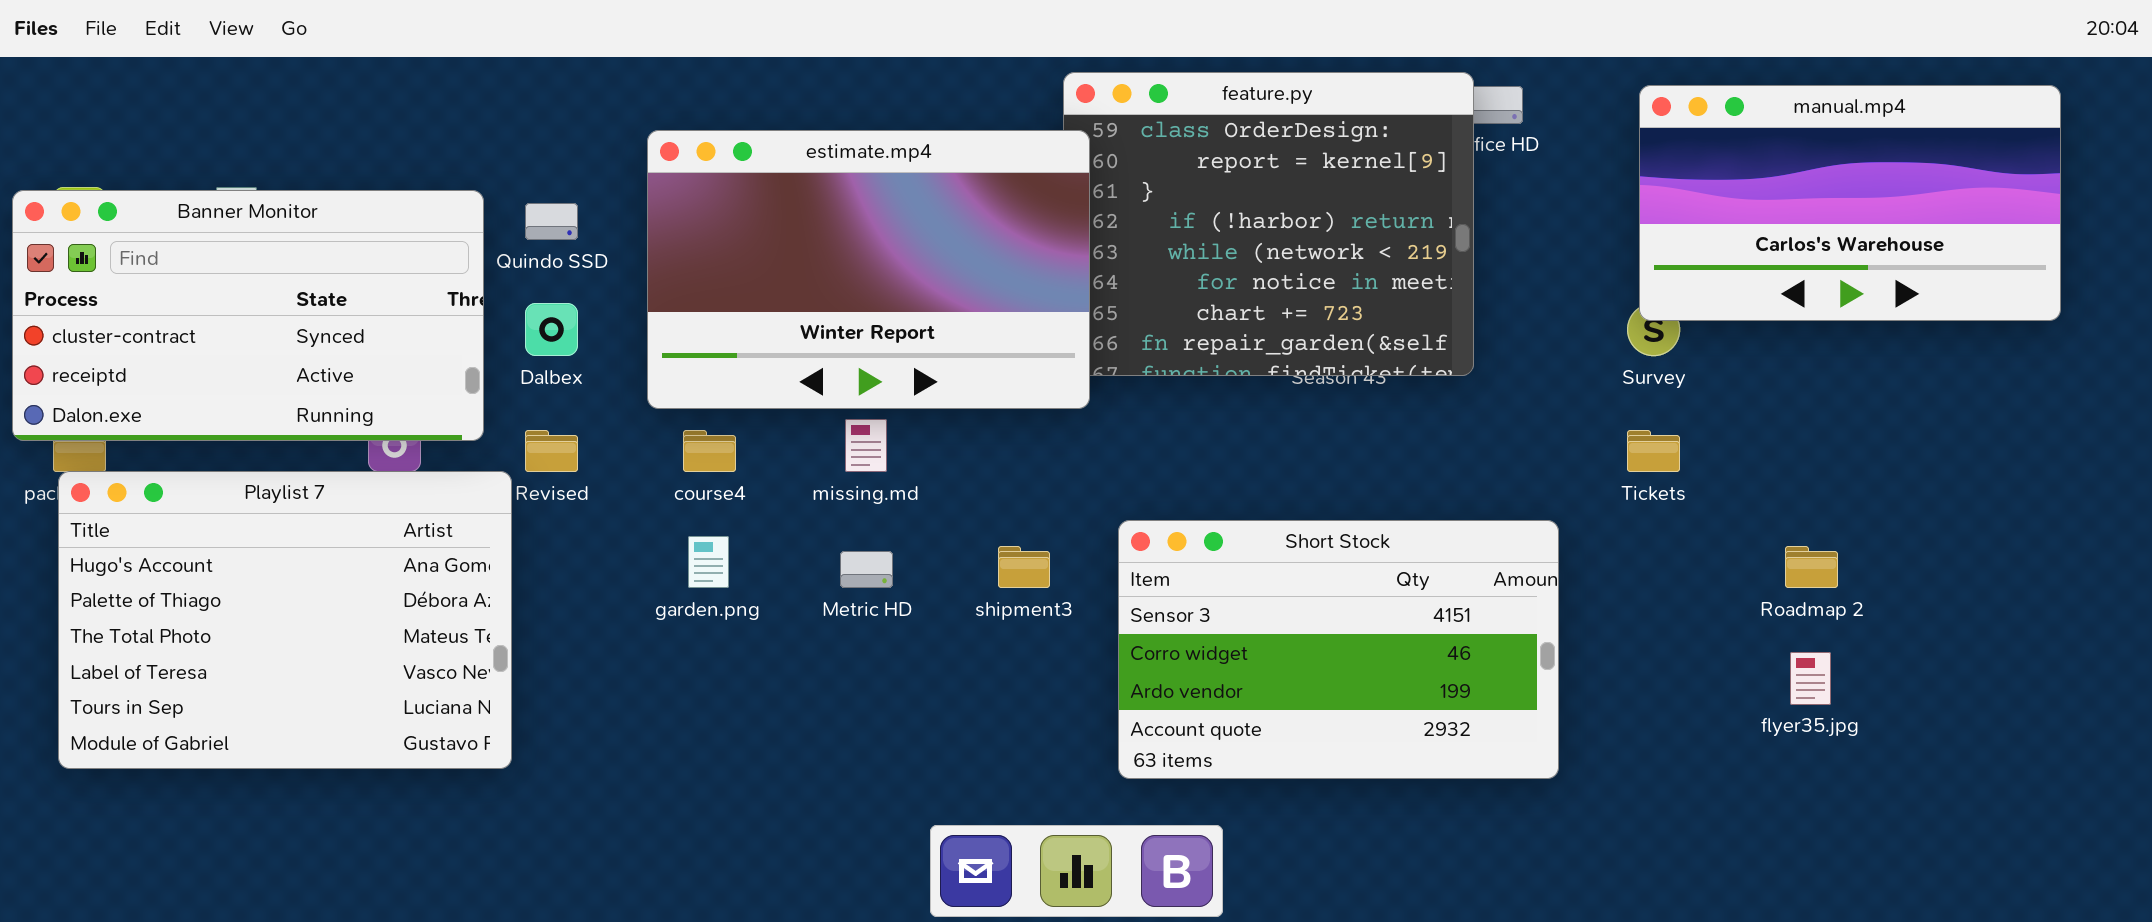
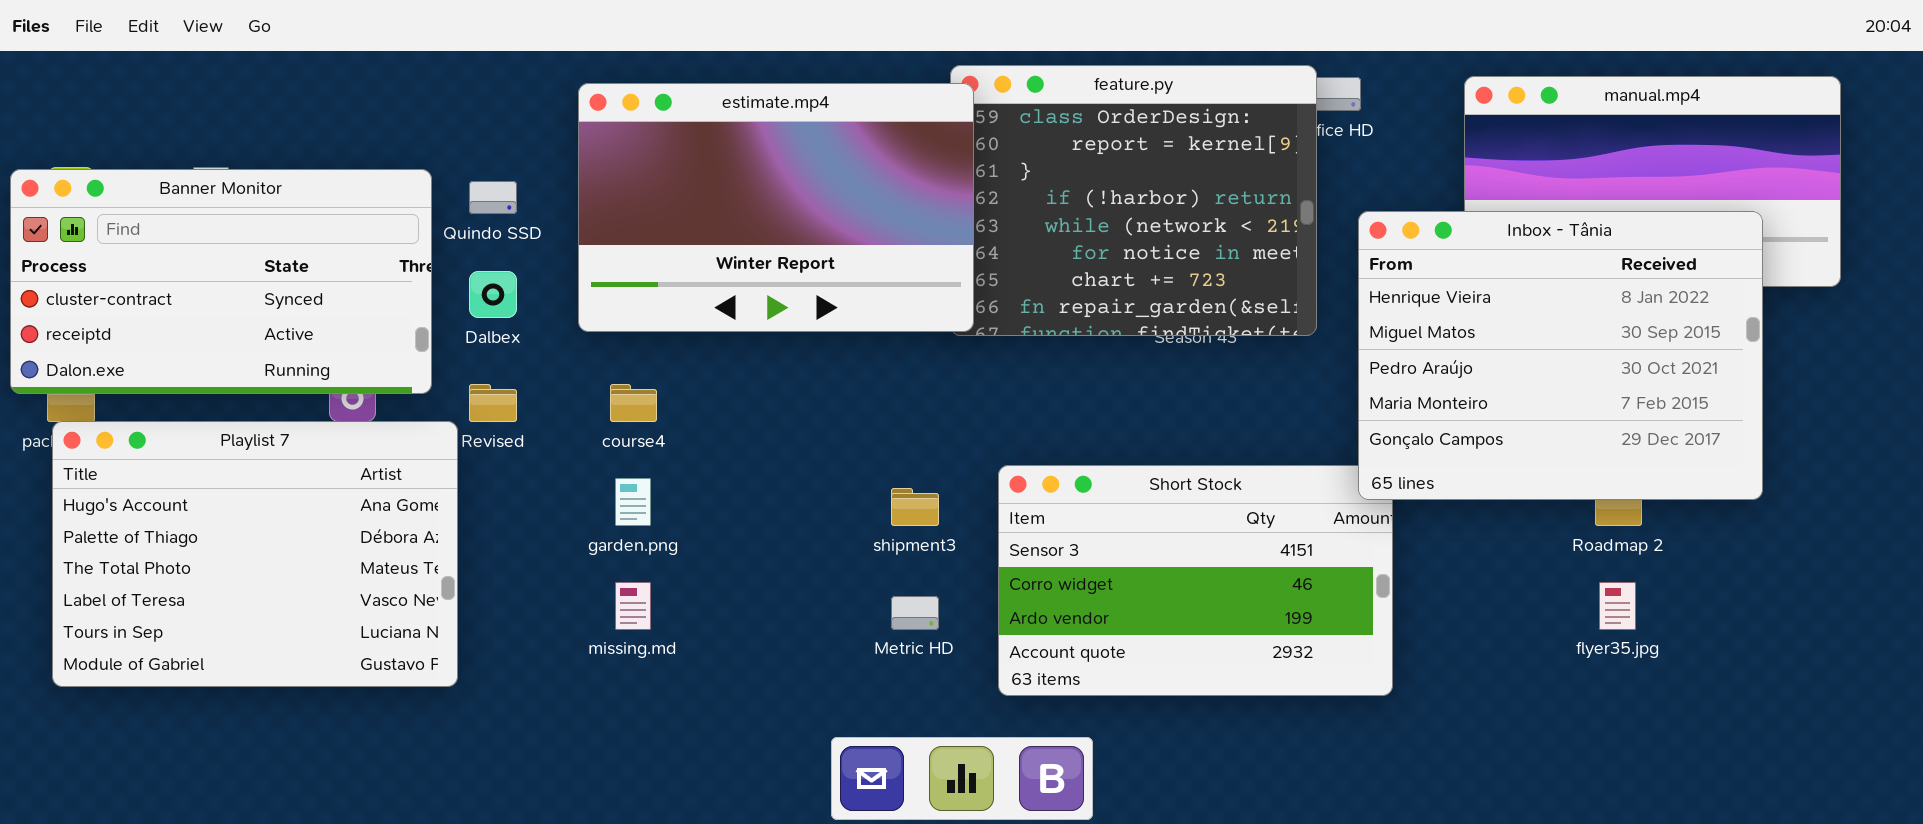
estimate.mp4: [647,130,1090,409] -> [578,83,974,332], moved
Inbox - Tânia: none -> [1358,211,1763,500], opened
missing.md: [845,419,887,472] -> [615,582,651,630], moved
Metric HD: [840,551,893,588] -> [891,596,939,630], moved

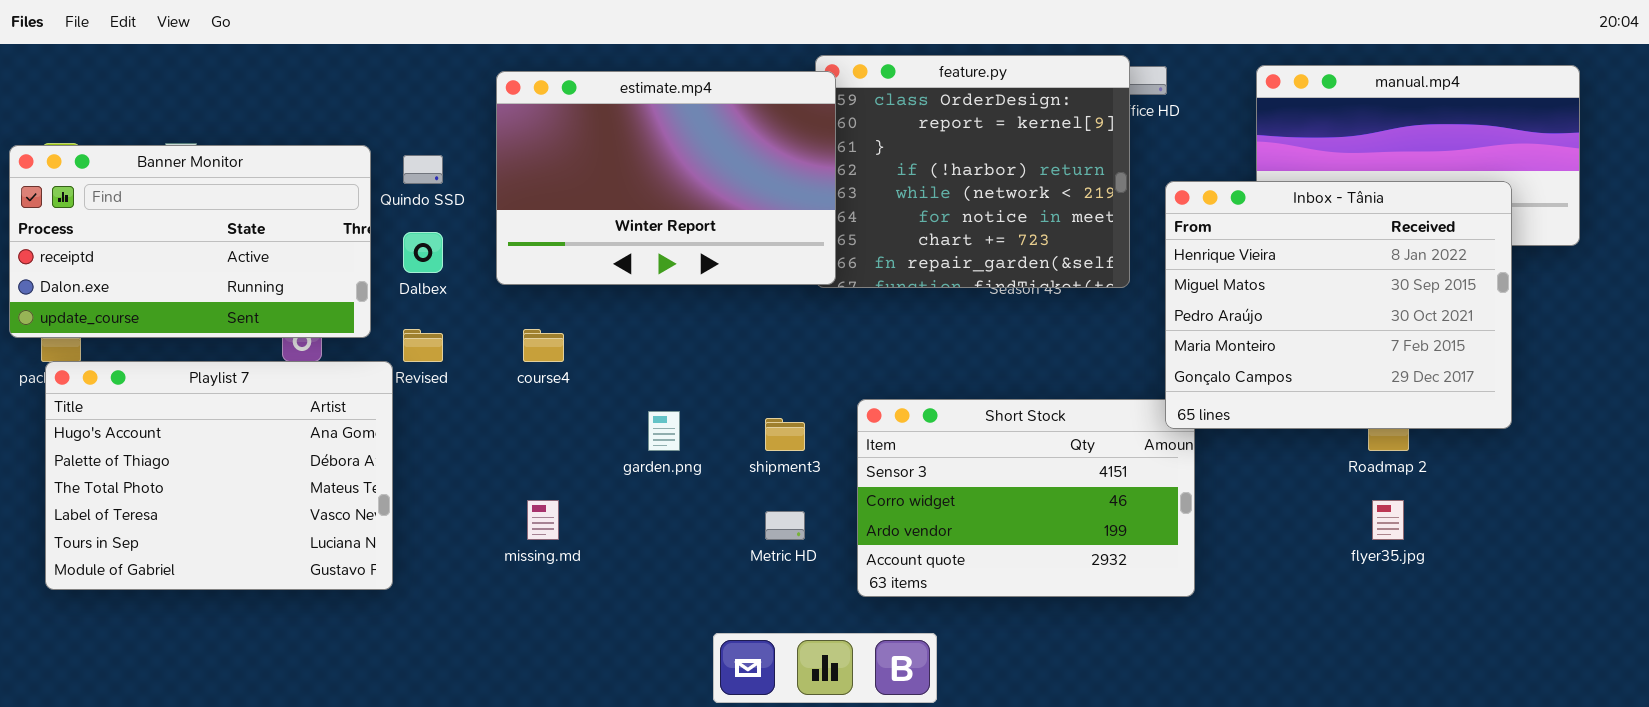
Banner Monitor: [10,169,432,394] -> [9,145,371,338], scrolled down 1 row
garden.png: [615,478,651,526] -> [648,411,680,451], moved

